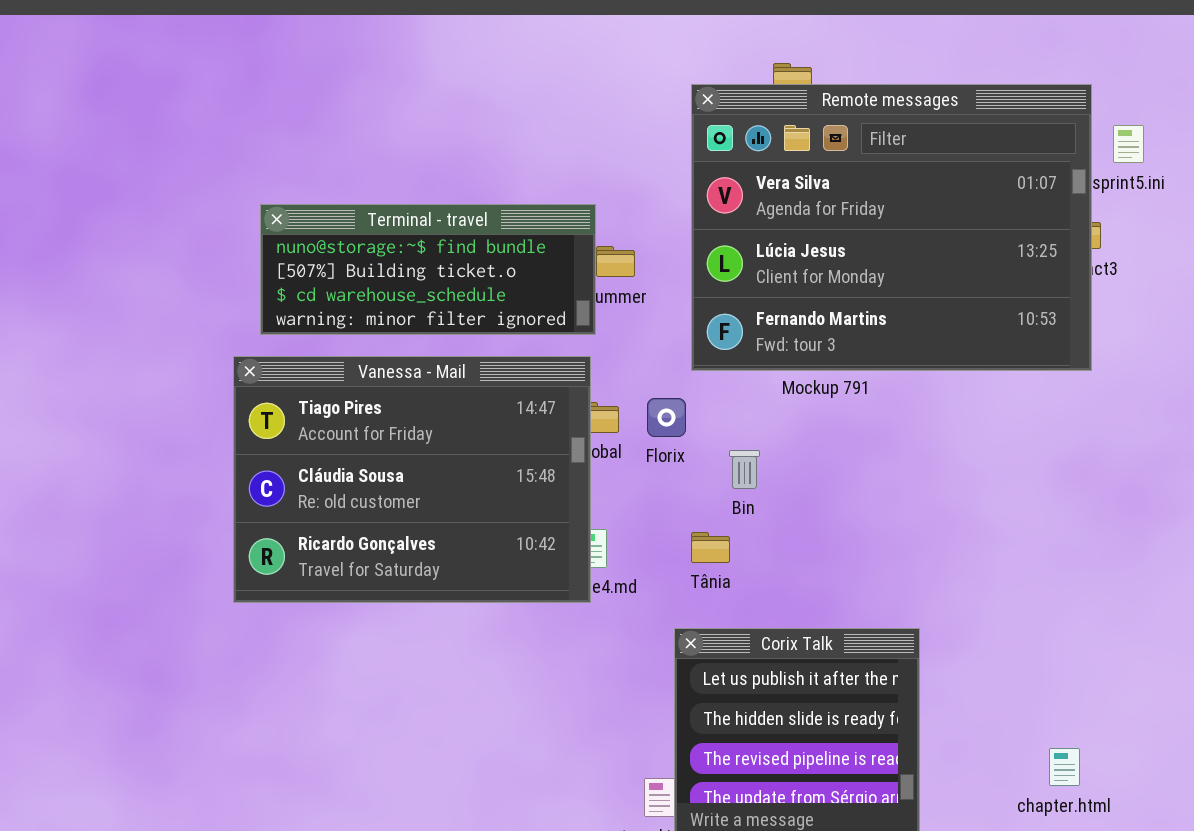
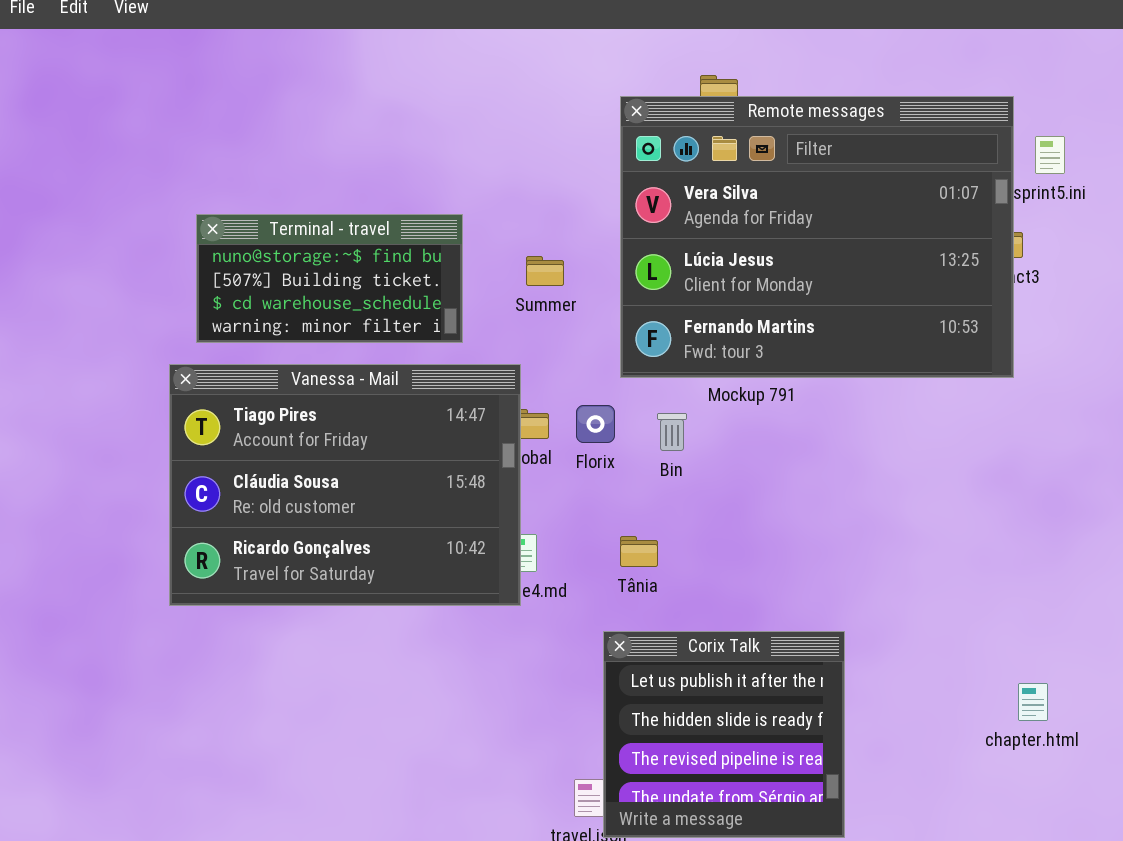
Terminal - travel: [260,204,596,335] -> [196,214,463,343], resized
Bin: [729,450,760,489] -> [657,413,687,451], moved
chapter.html: [1049,748,1080,786] -> [1018,683,1048,721], moved

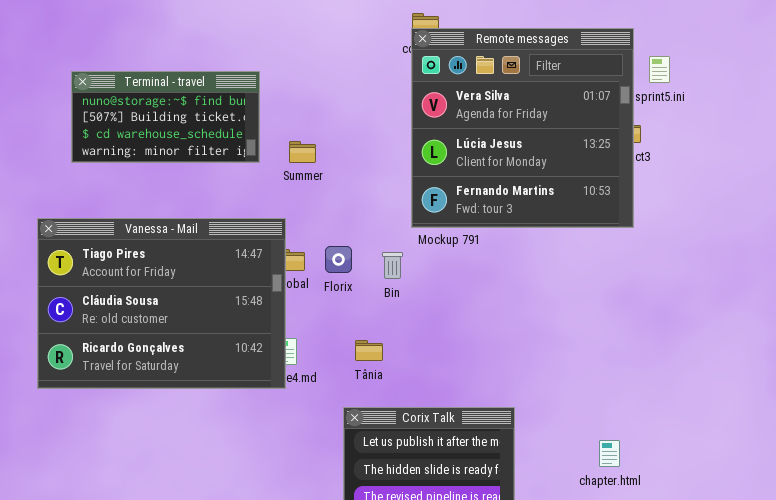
Remote messages: [620,96,1014,378] -> [411,28,634,228], resized
Terminal - travel: [196,214,463,343] -> [71,71,260,163], moved
chapter.html: [1018,683,1048,721] -> [599,440,620,467], moved

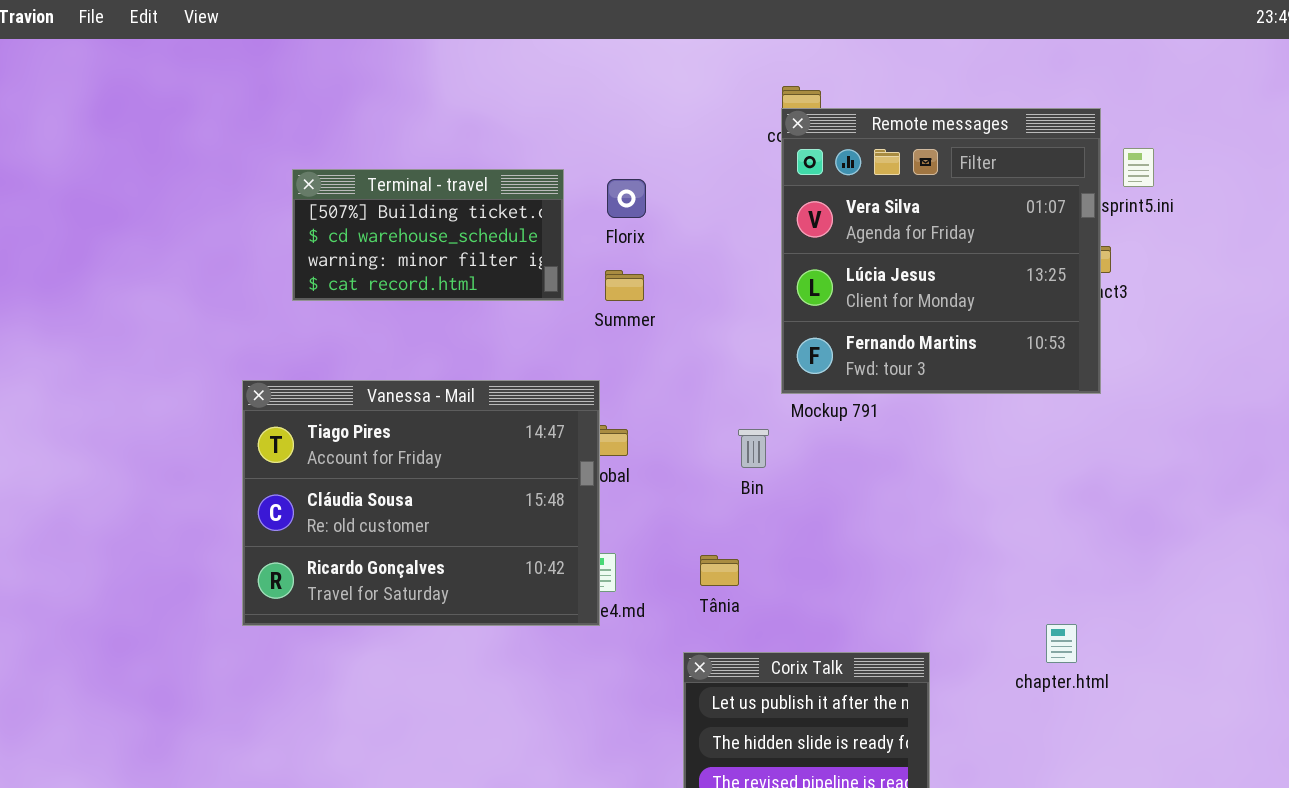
Terminal - travel: [71,71,260,163] -> [292,169,564,301], scrolled down 1 row
Florix: [325,246,352,273] -> [607,179,646,218], moved
chapter.html: [599,440,620,467] -> [1046,624,1077,663], moved

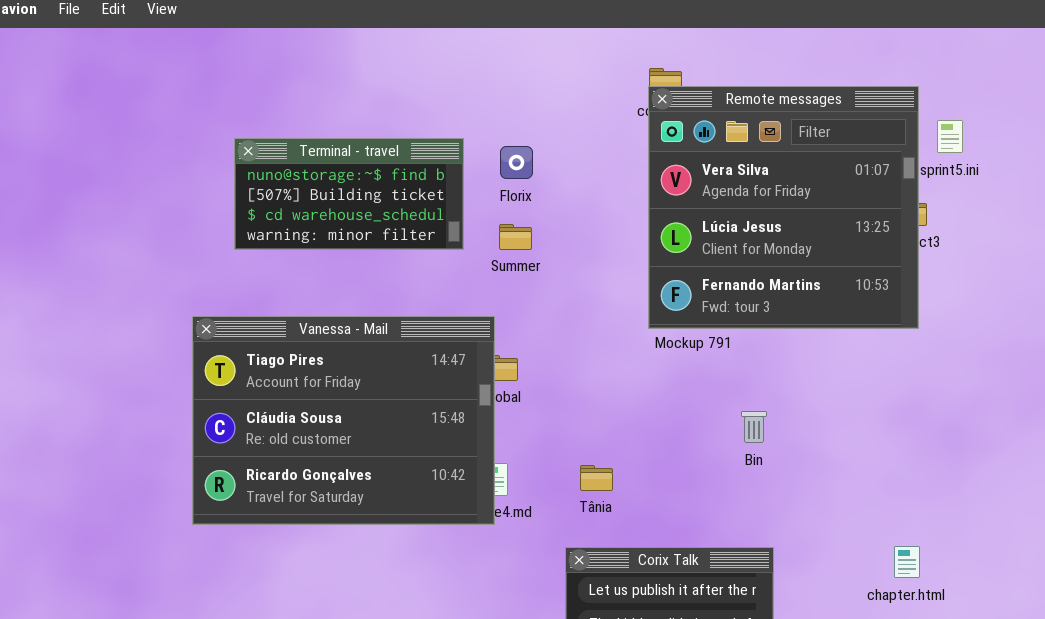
Terminal - travel: [292,169,564,301] -> [234,138,464,250], scrolled up 1 row
Bin: [738,429,769,468] -> [741,411,767,443], moved
chapter.html: [1046,624,1077,663] -> [894,546,920,578], moved

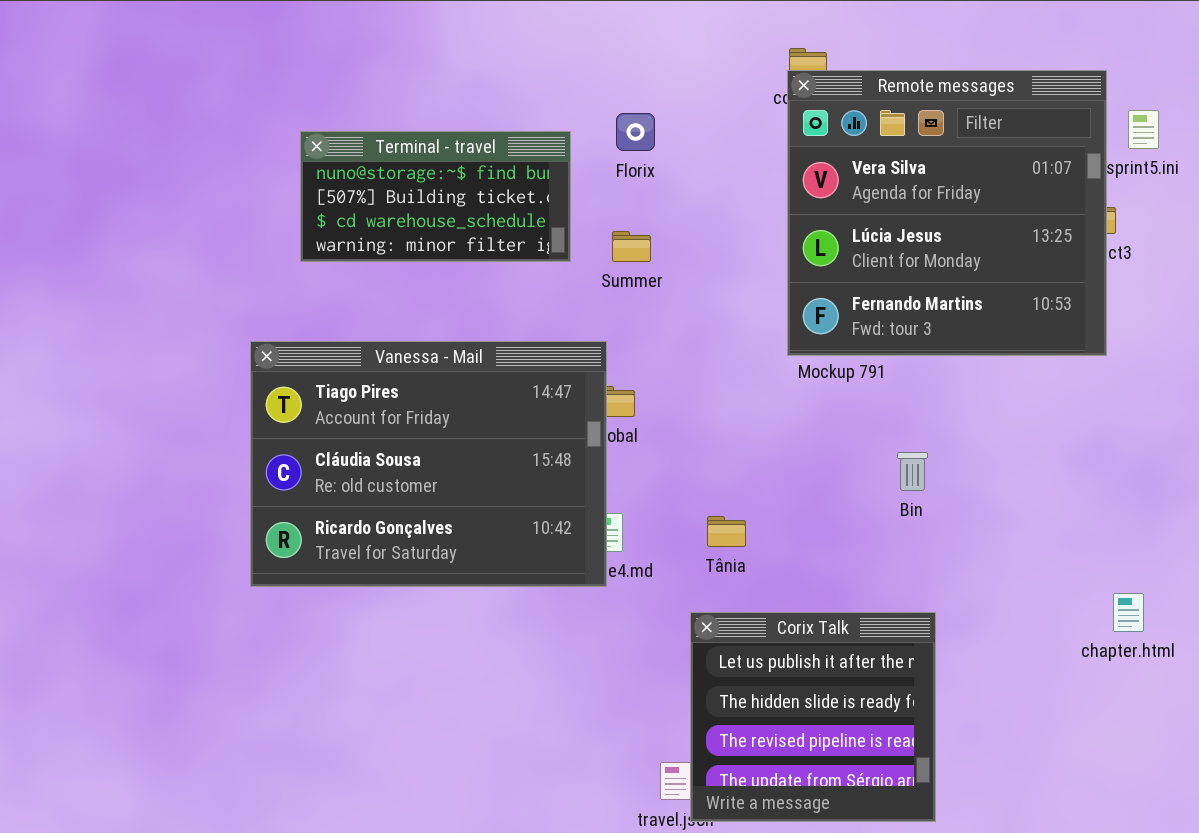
Florix: [500,146,533,179] -> [616,113,655,151], moved
chapter.html: [894,546,920,578] -> [1113,593,1144,632], moved

